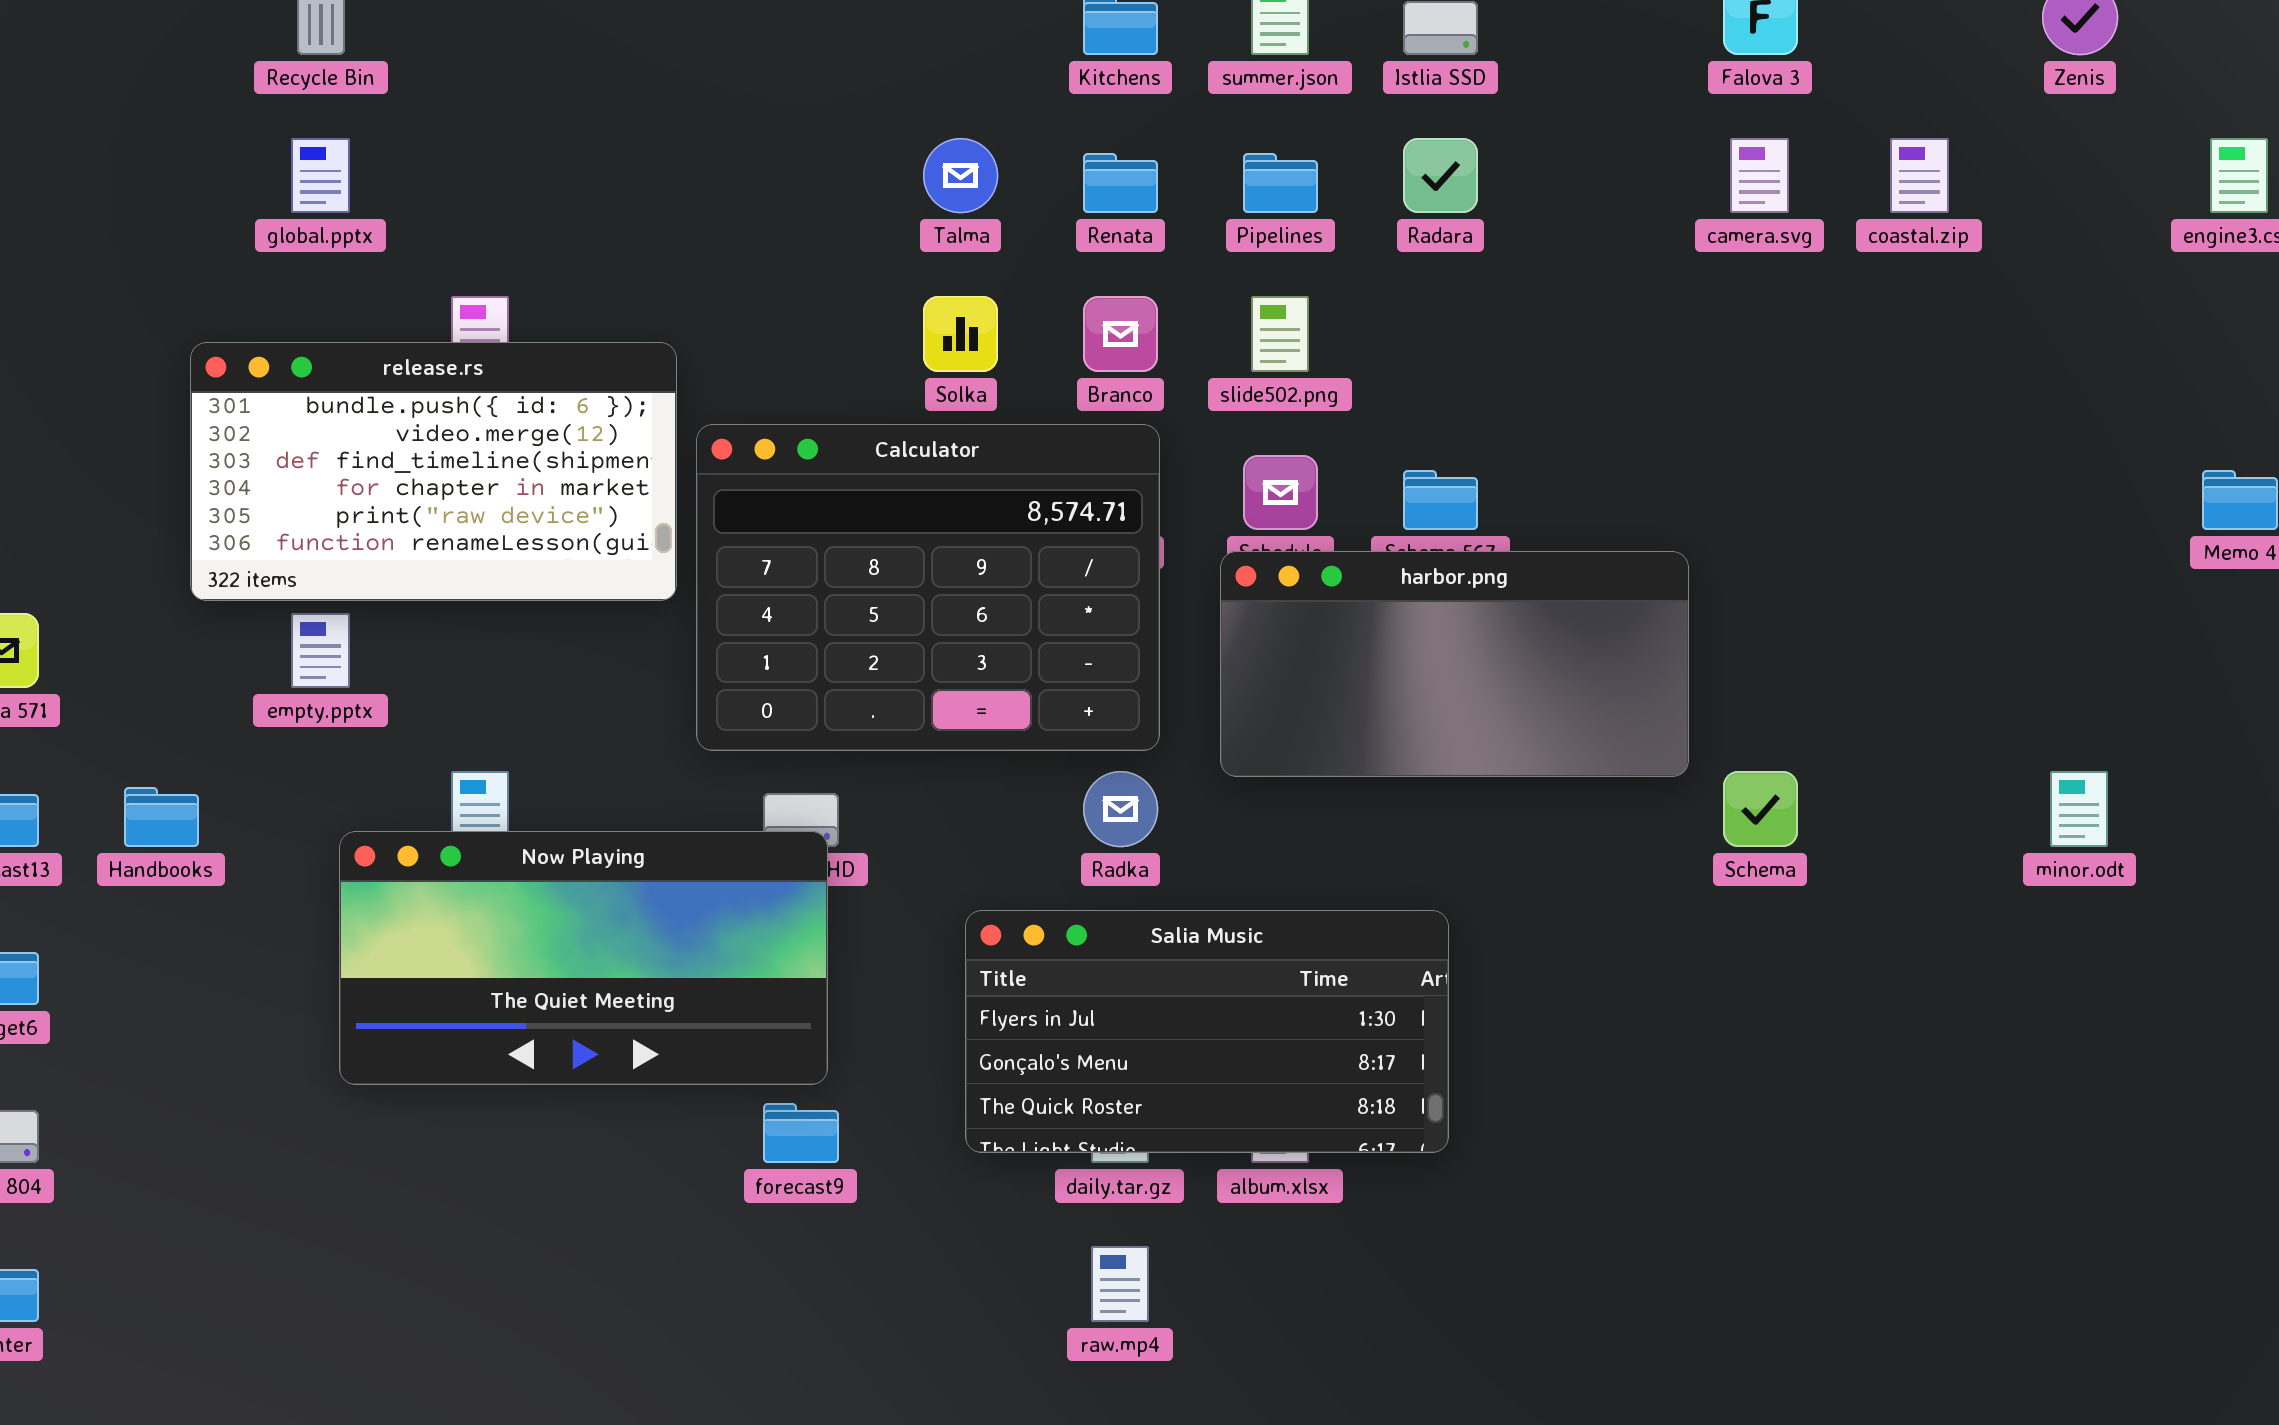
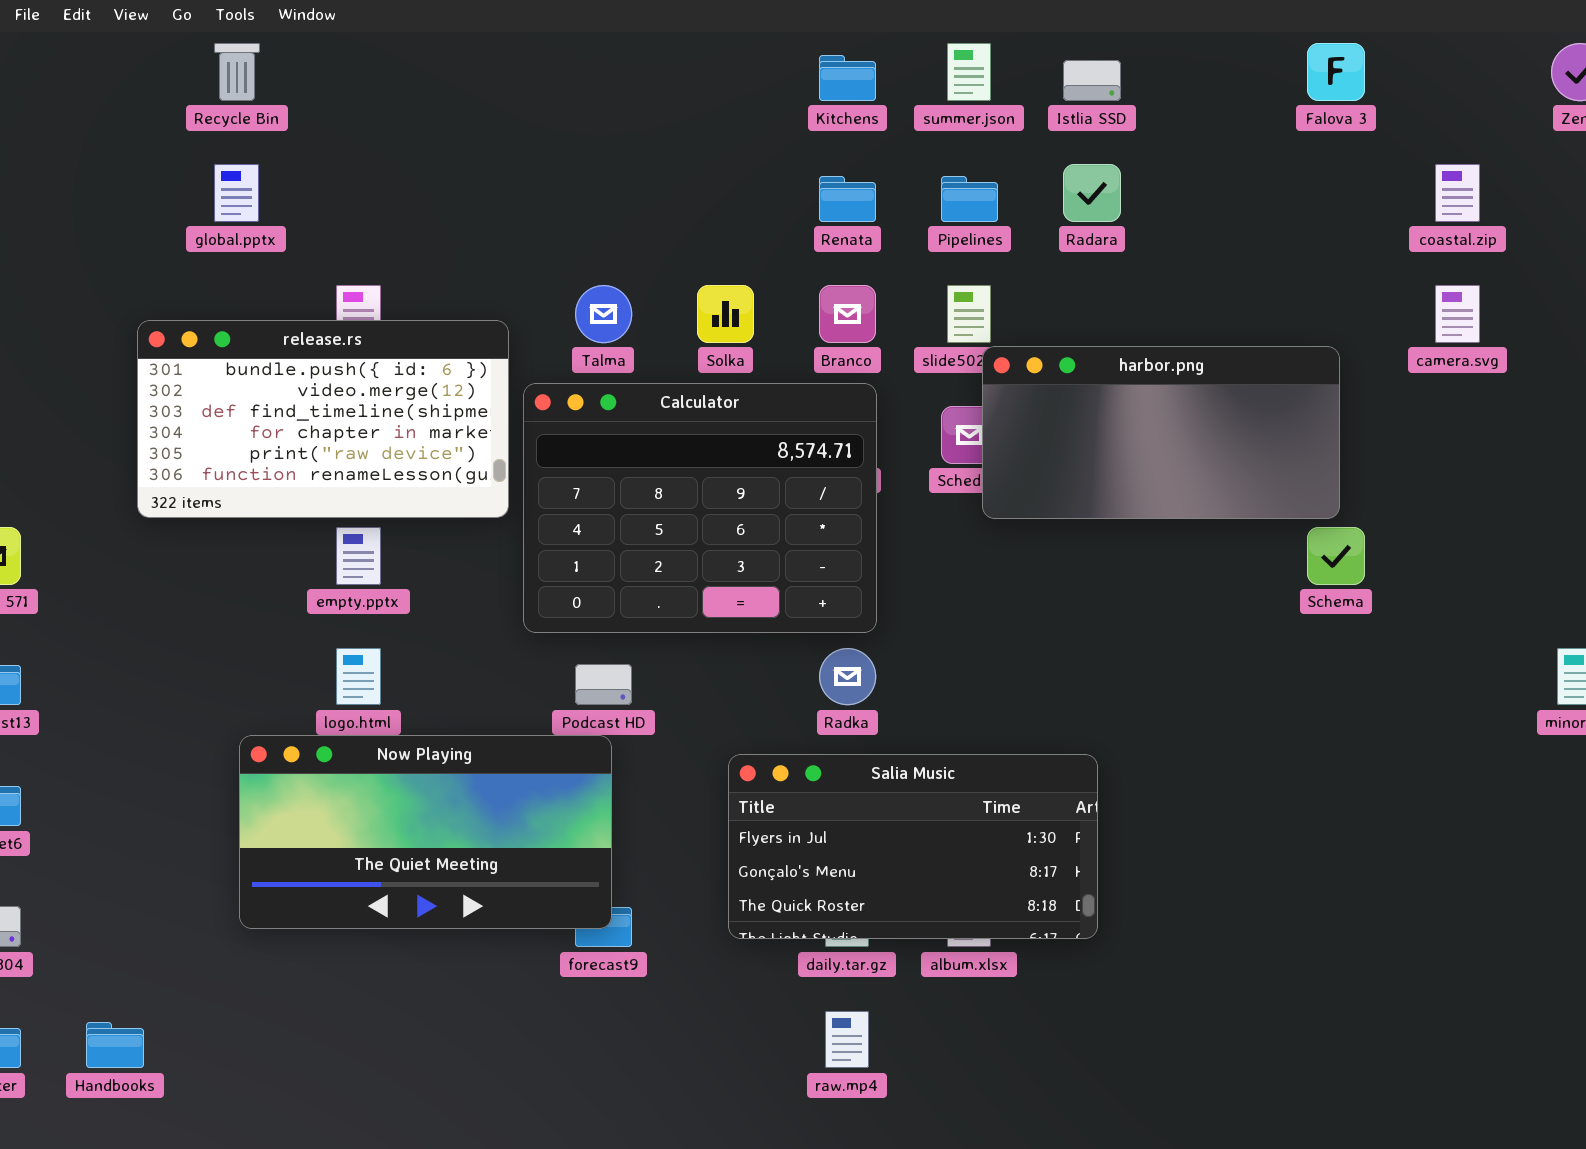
Talma: [923,138,998,213] -> [575,285,632,343], moved
camera.svg: [1730,138,1789,213] -> [1435,285,1480,343], moved
harbor.png: [1220,551,1689,777] -> [982,346,1340,519], moved
empty.pptx: [291,613,350,688] -> [336,527,381,585], moved
Schema: [1723,771,1798,847] -> [1307,527,1365,585], moved
Handbooks: [124,787,199,847] -> [86,1022,144,1068], moved
Now Playing: [339,831,828,1085] -> [239,735,612,929], moved

